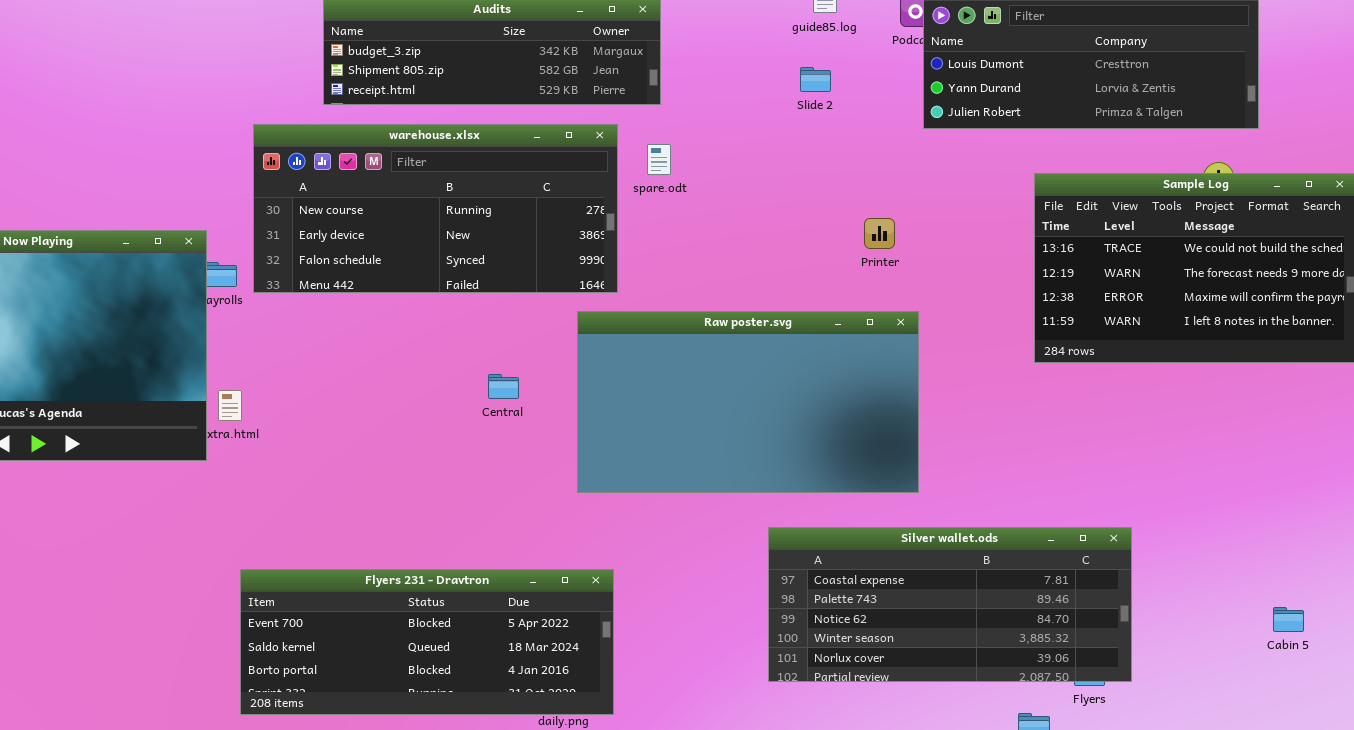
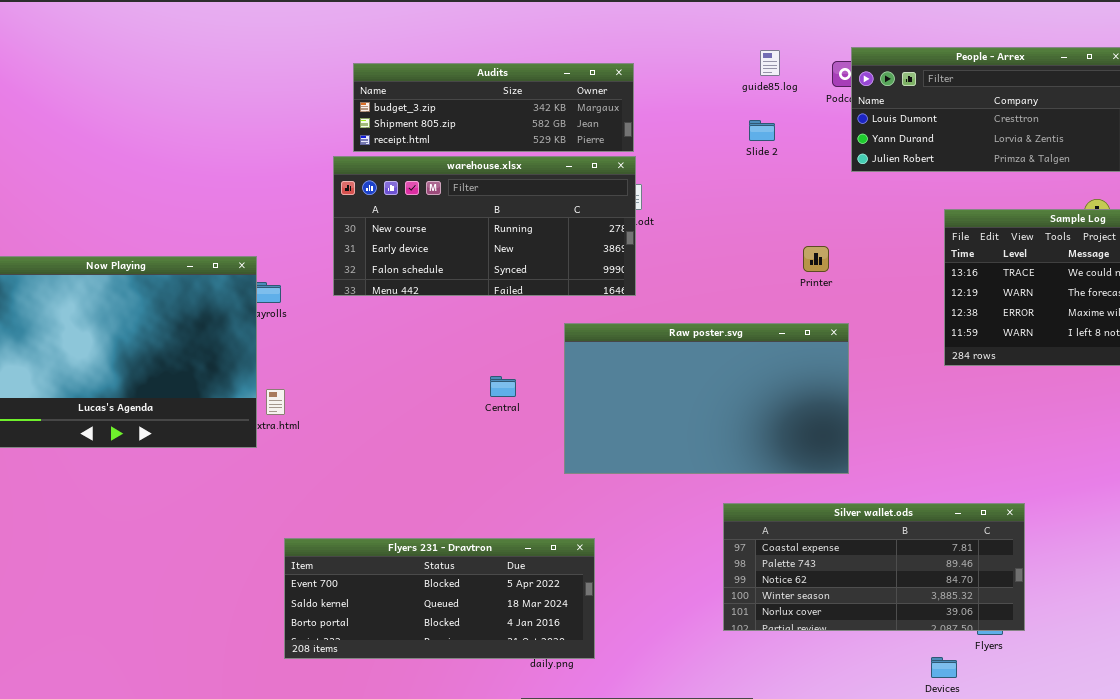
warehouse.xlsx: [253,124,618,293] -> [333,156,636,296], moved

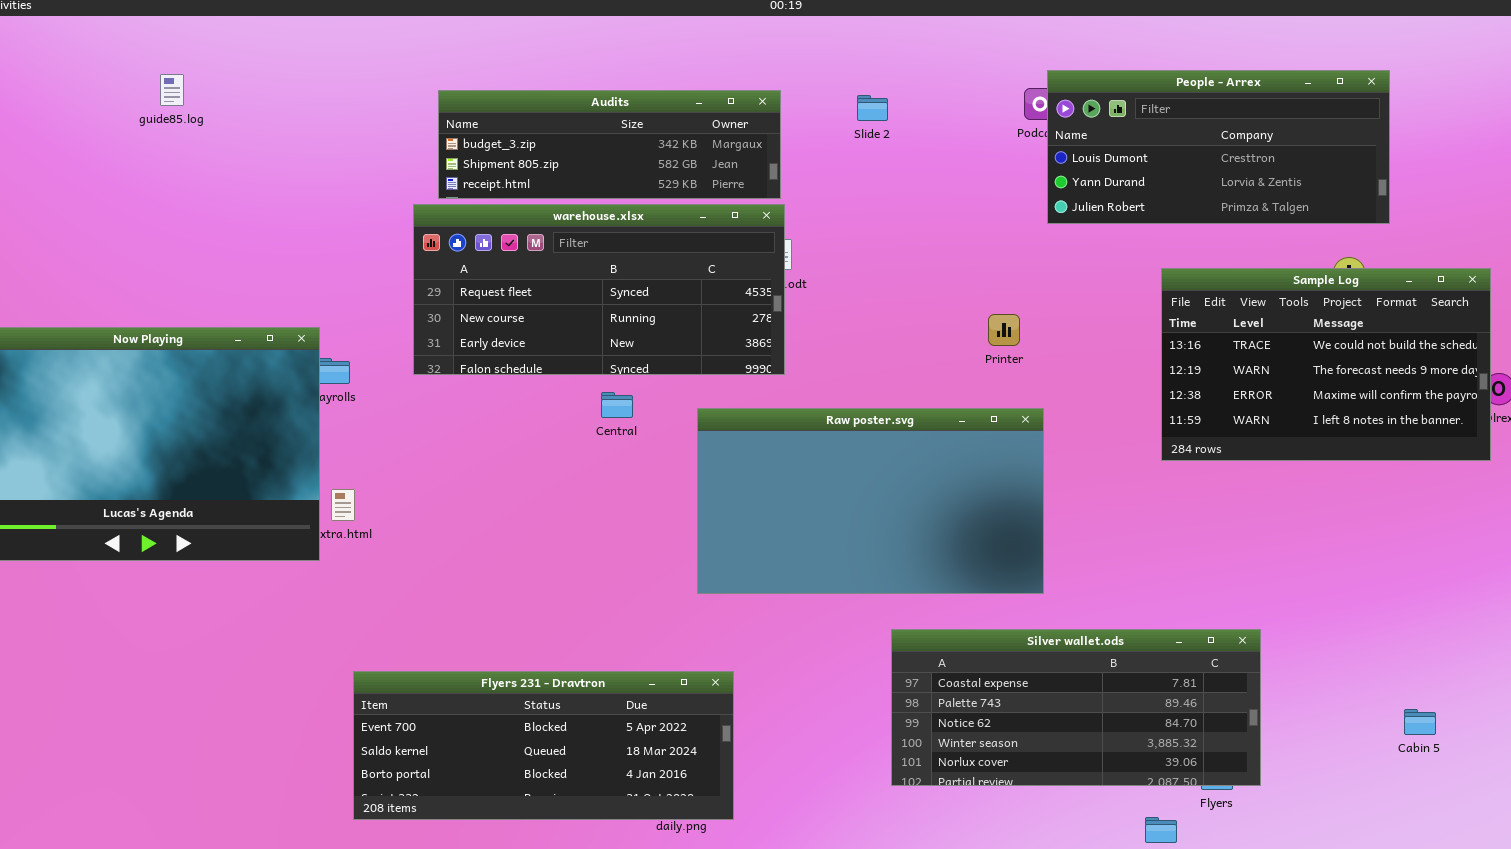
guide85.log: [760,50,780,76] -> [160,74,184,106], moved
Slide 2: [749,120,775,141] -> [857,95,888,121], moved
warehouse.xlsx: [333,156,636,296] -> [413,204,785,375], scrolled up 1 row
Central: [490,376,516,397] -> [601,392,633,418], moved

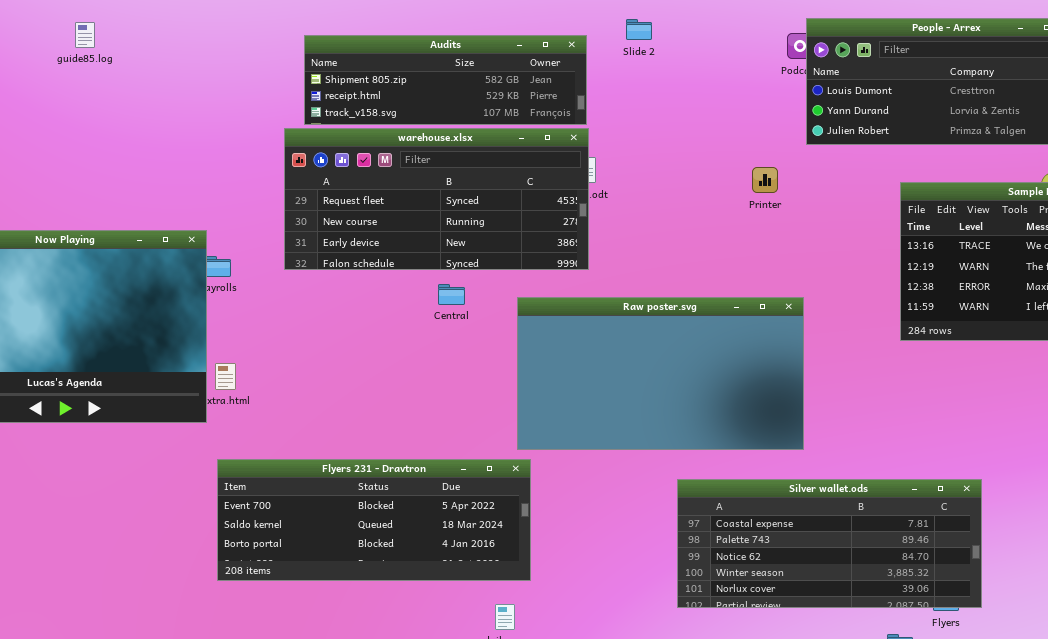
Audits: [438,90,781,199] -> [304,35,587,125], scrolled down 1 row
Slide 2: [857,95,888,121] -> [626,19,652,40], moved
Printer: [988,314,1020,346] -> [752,167,778,193], moved
Flyers 231 - Dravtron: [353,671,734,820] -> [217,459,531,581], moved

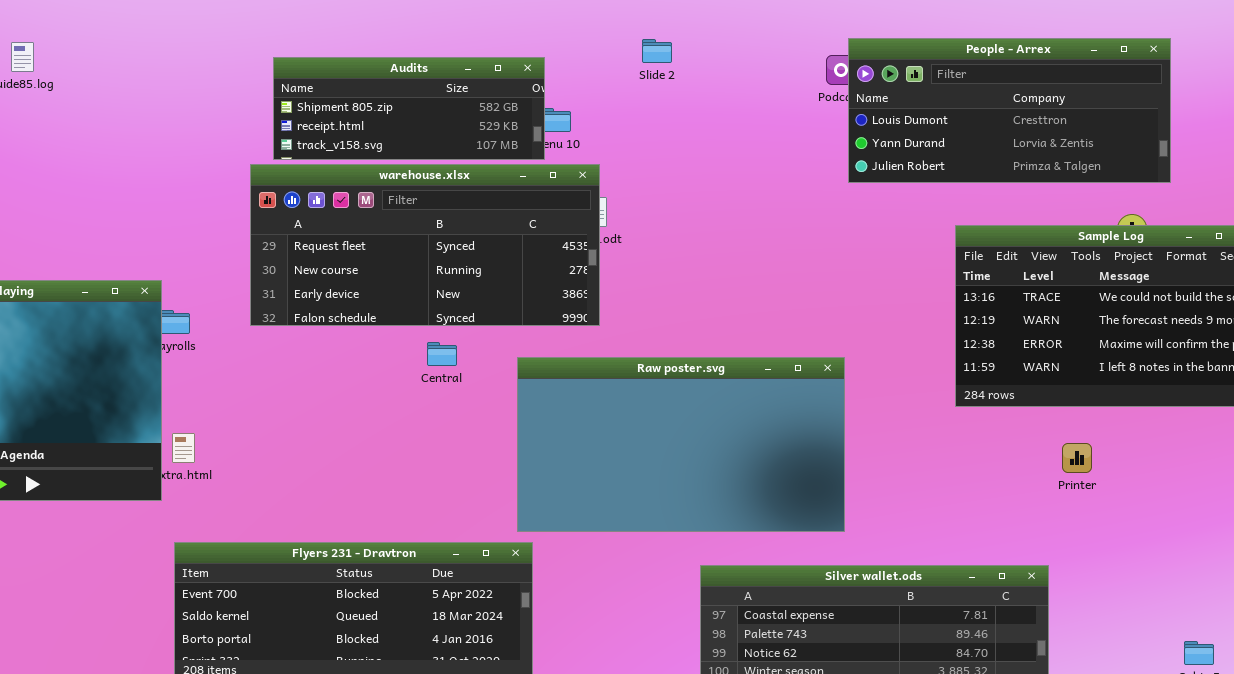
Audits: [304,35,587,125] -> [273,57,545,160], resized
Printer: [752,167,778,193] -> [1062,443,1092,473], moved

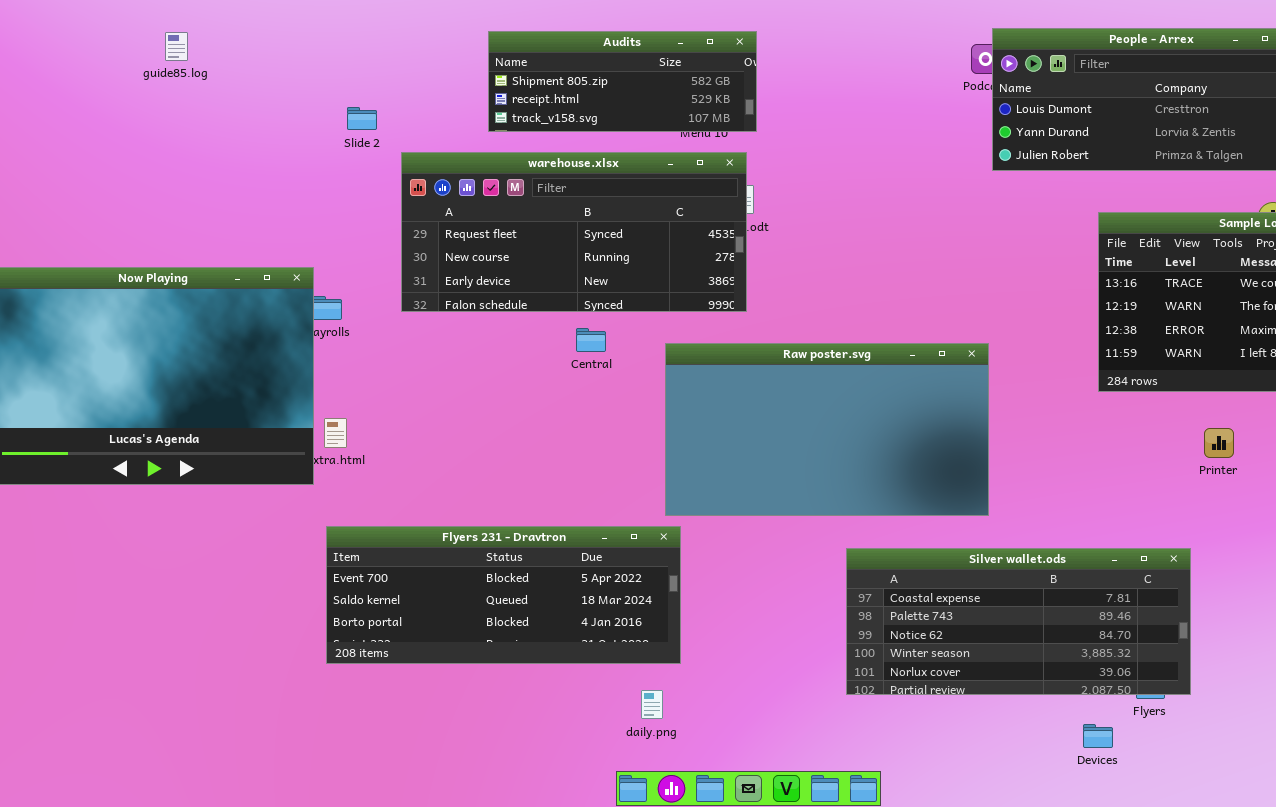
Slide 2: [642,39,672,63] -> [347,107,377,130], moved
Audits: [273,57,545,160] -> [488,31,757,132], moved

